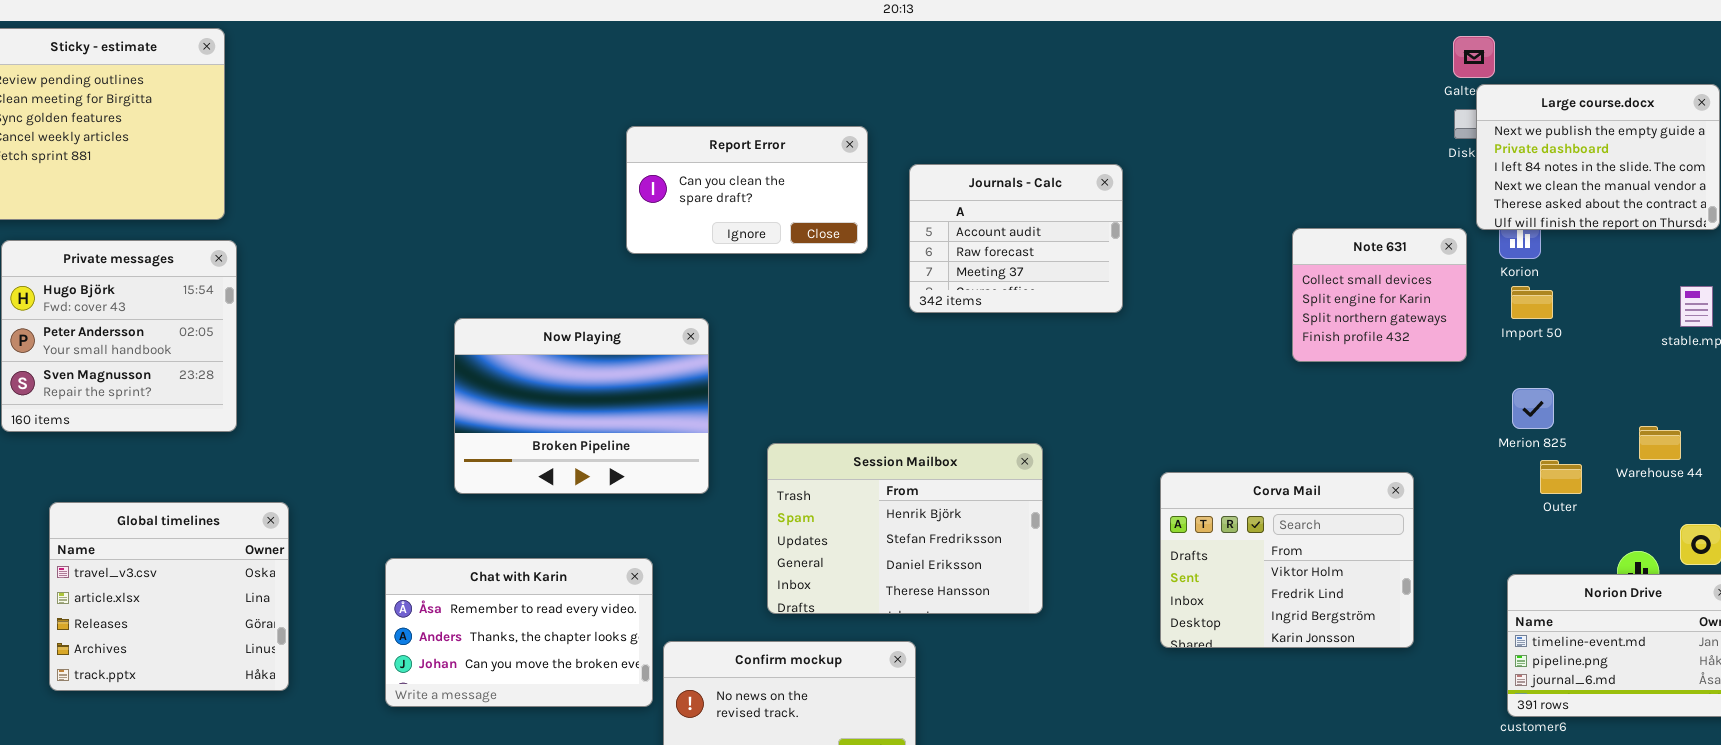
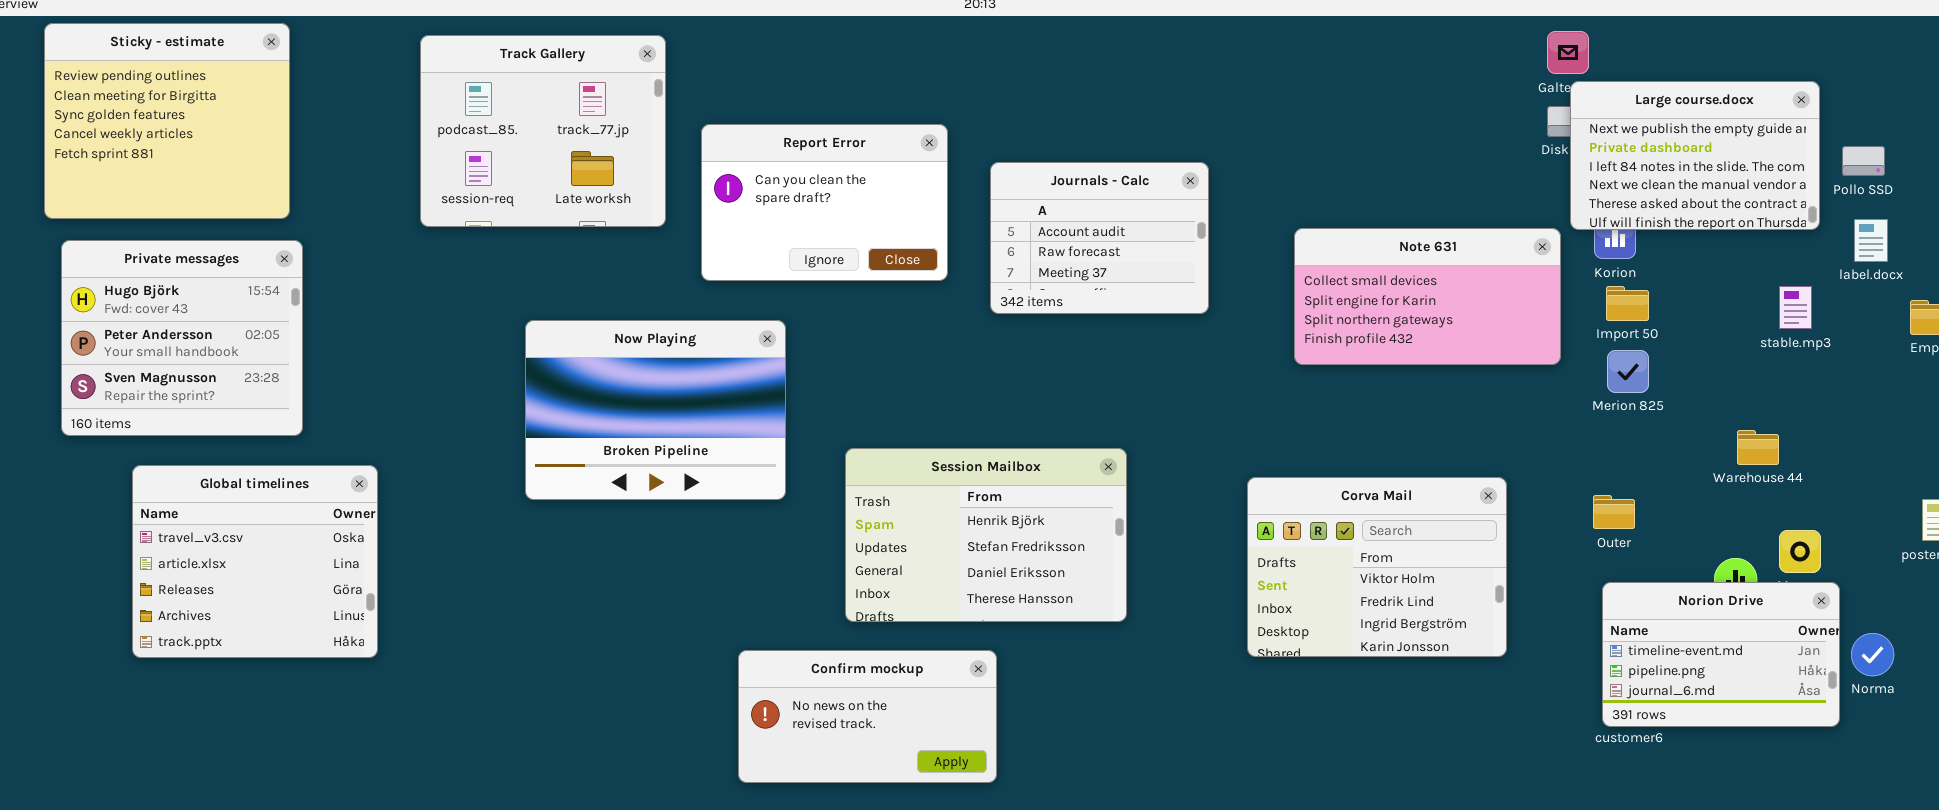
Track Gallery: none -> [420,35,666,227], opened
Report Error: [626,126,868,254] -> [701,124,948,281], resized
Note 631: [1292,228,1467,362] -> [1294,228,1561,365], resized
Merion 825: [1512,388,1554,429] -> [1607,350,1649,393], moved
Outer: [1540,460,1582,494] -> [1593,495,1635,529], moved
Global timelines: [49,502,289,691] -> [132,465,378,658], moved
Chat with Karin: [385,558,653,707] -> none, closed

